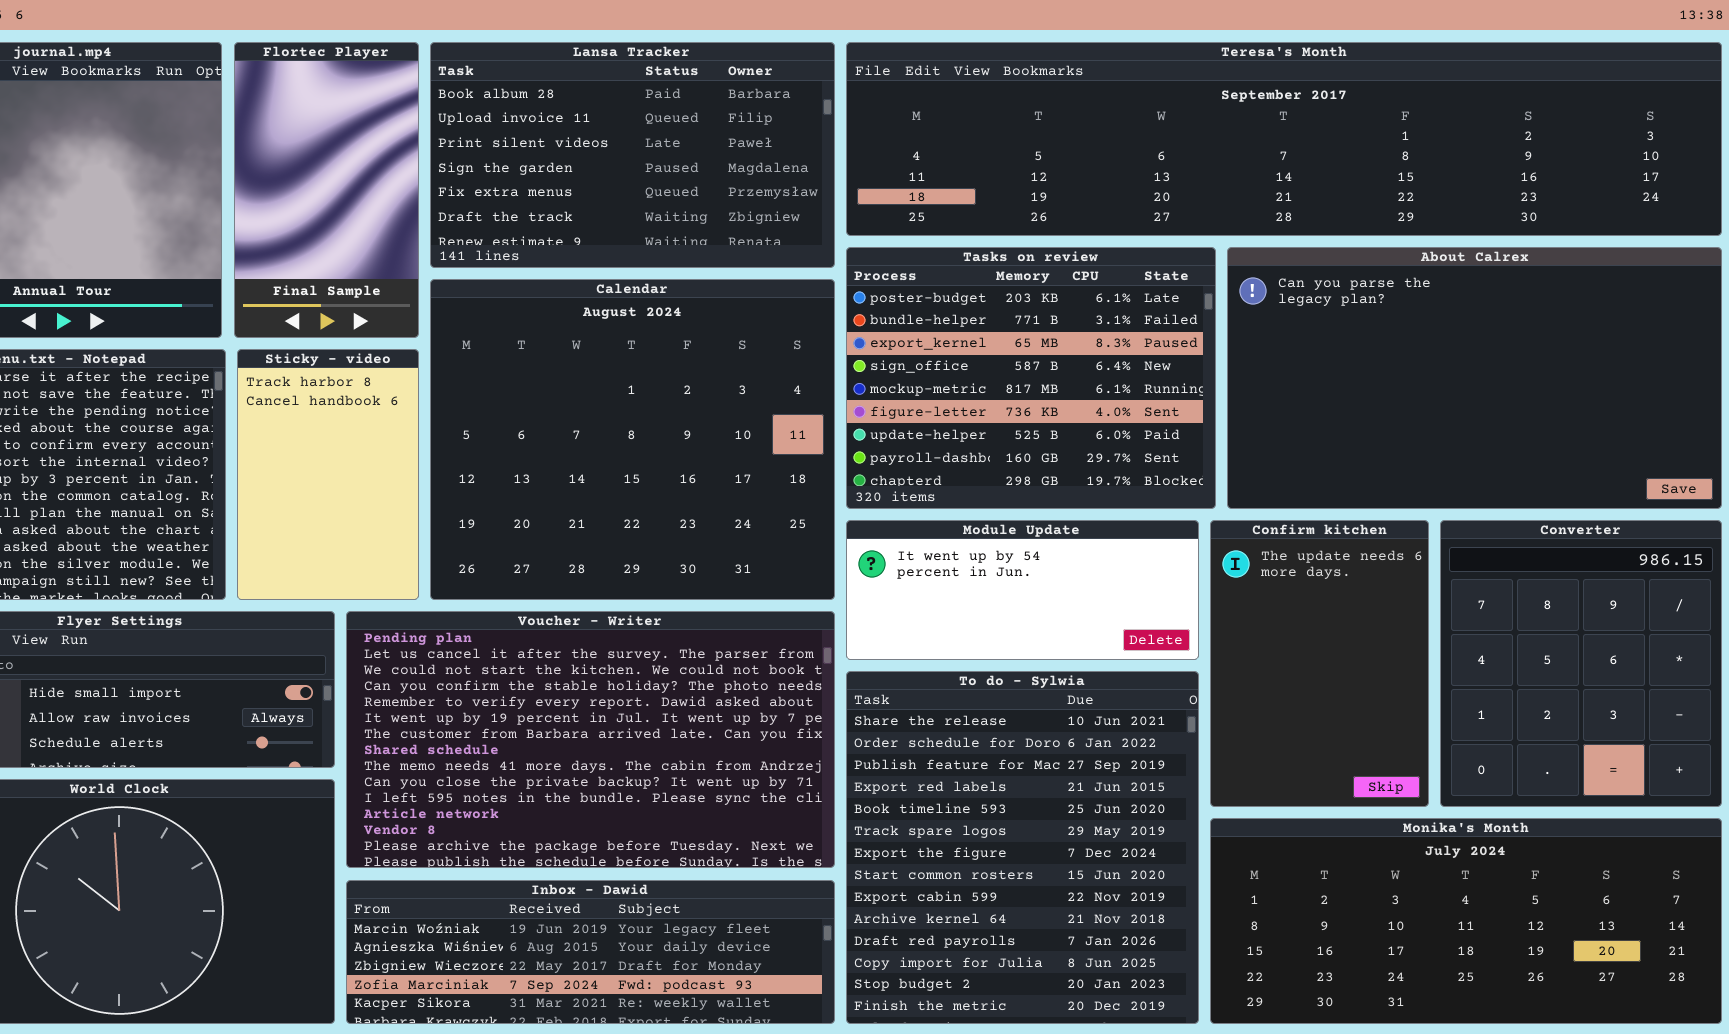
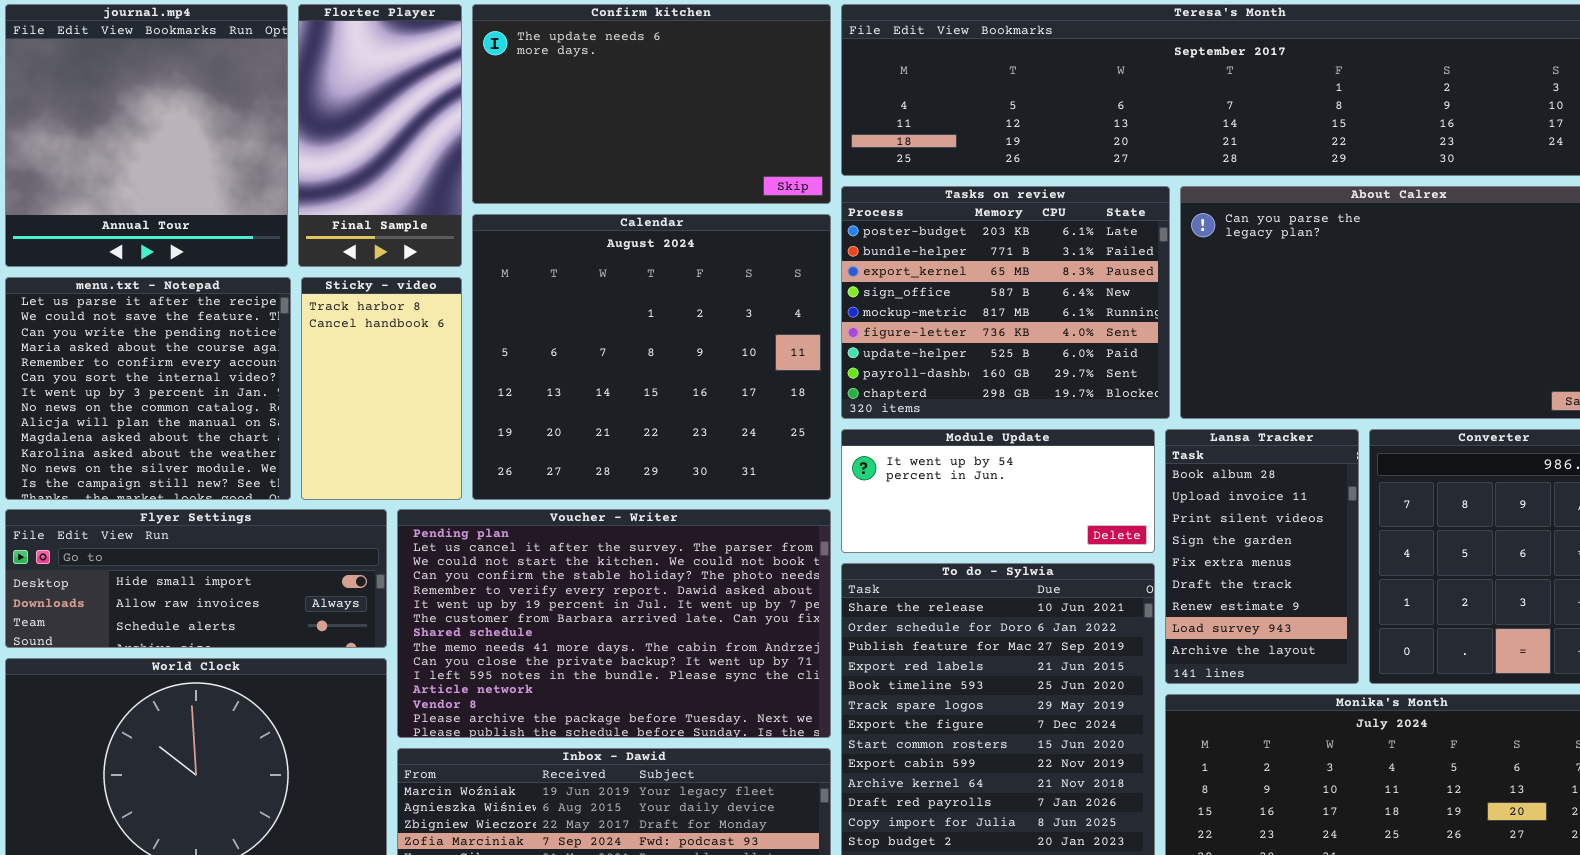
Lansa Tracker: [430,42,835,268] -> [1165,429,1359,684], moved, resized
Confirm kitchen: [1210,520,1429,807] -> [472,4,831,204], moved, resized

